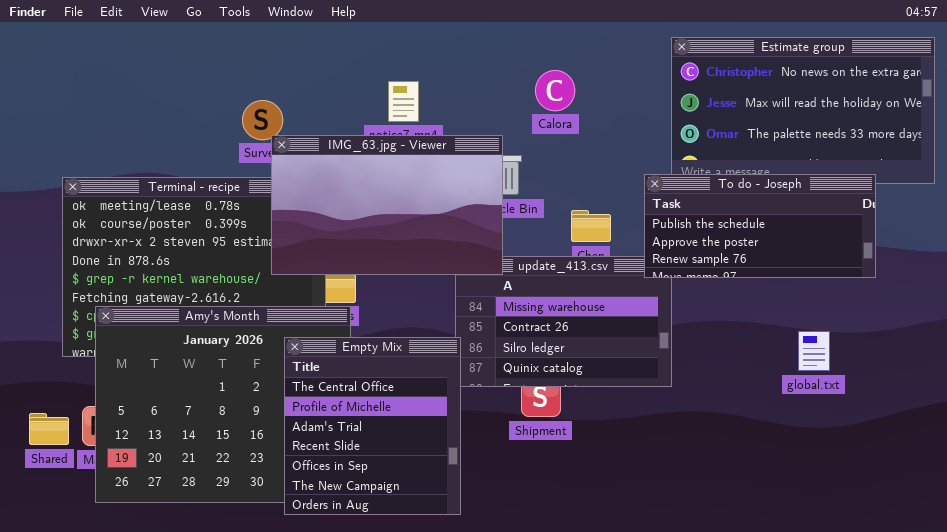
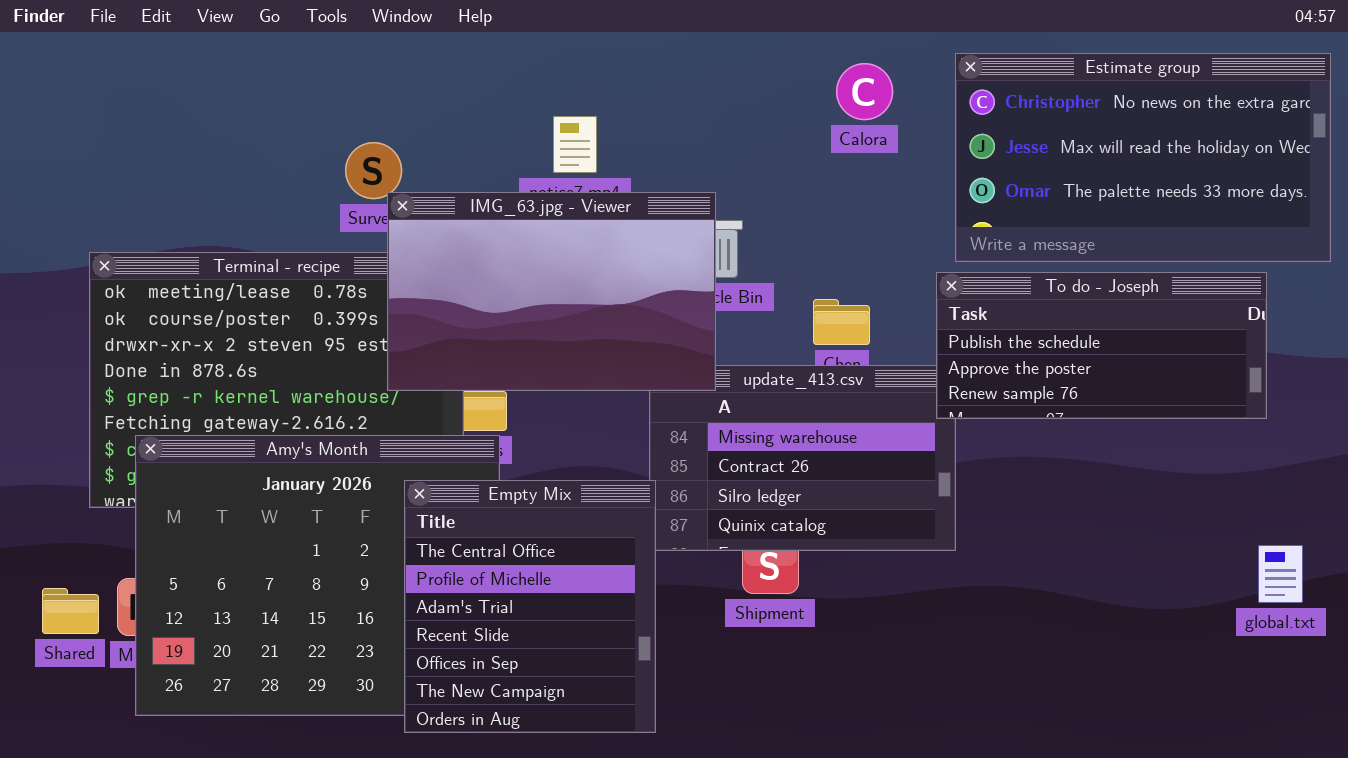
Calora: [535,70,575,111] -> [836,63,893,120], moved
To do - Joseph: [644,174,876,278] -> [936,272,1267,419], moved
global.txt: [798,331,830,371] -> [1258,545,1303,603], moved

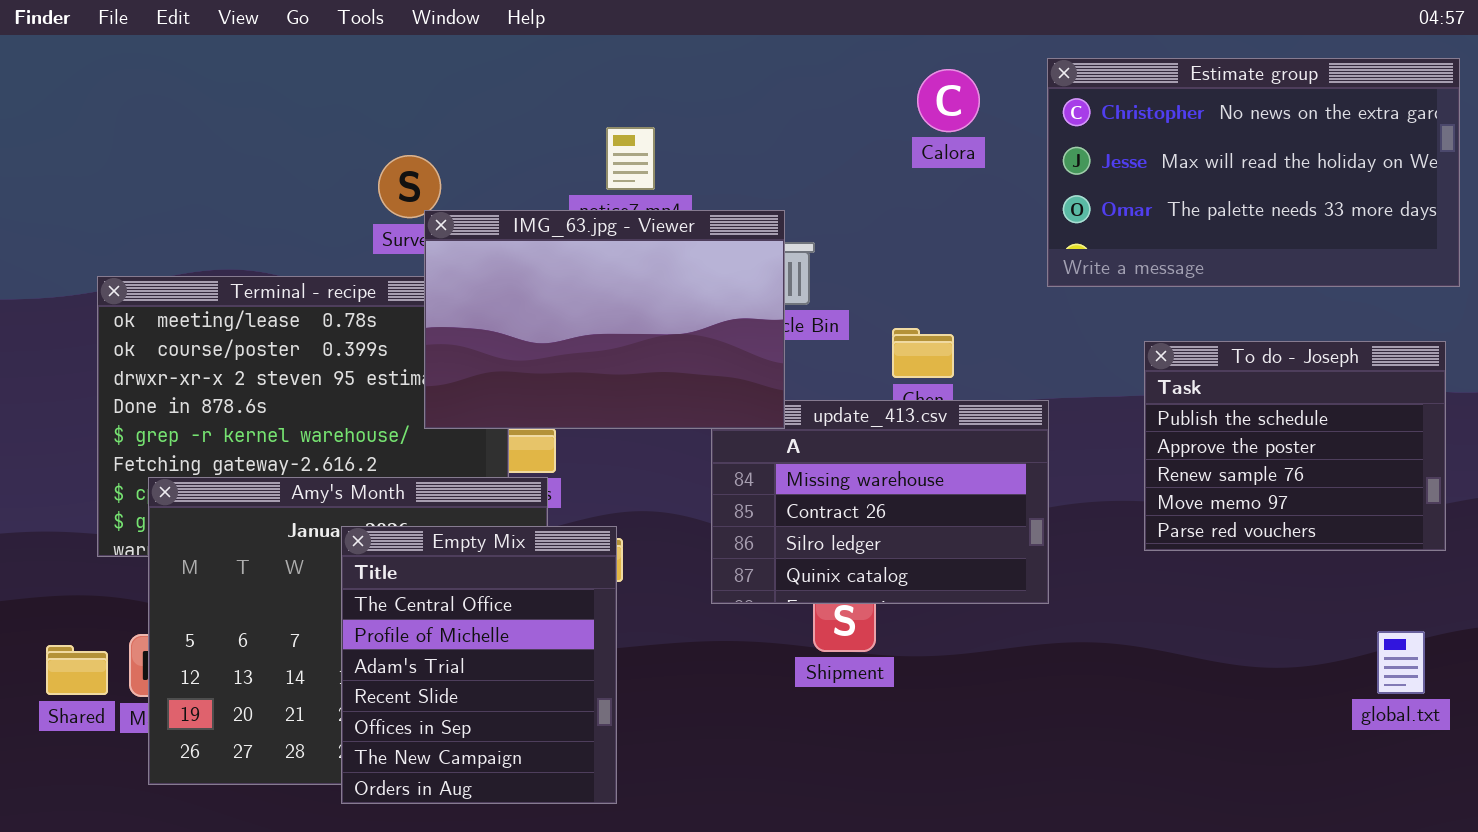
To do - Joseph: [936,272,1267,419] -> [1144,341,1446,551], moved, resized
Empty Mix: [404,480,656,733] -> [341,526,617,804], moved
global.txt: [1258,545,1303,603] -> [1377,631,1425,694], moved

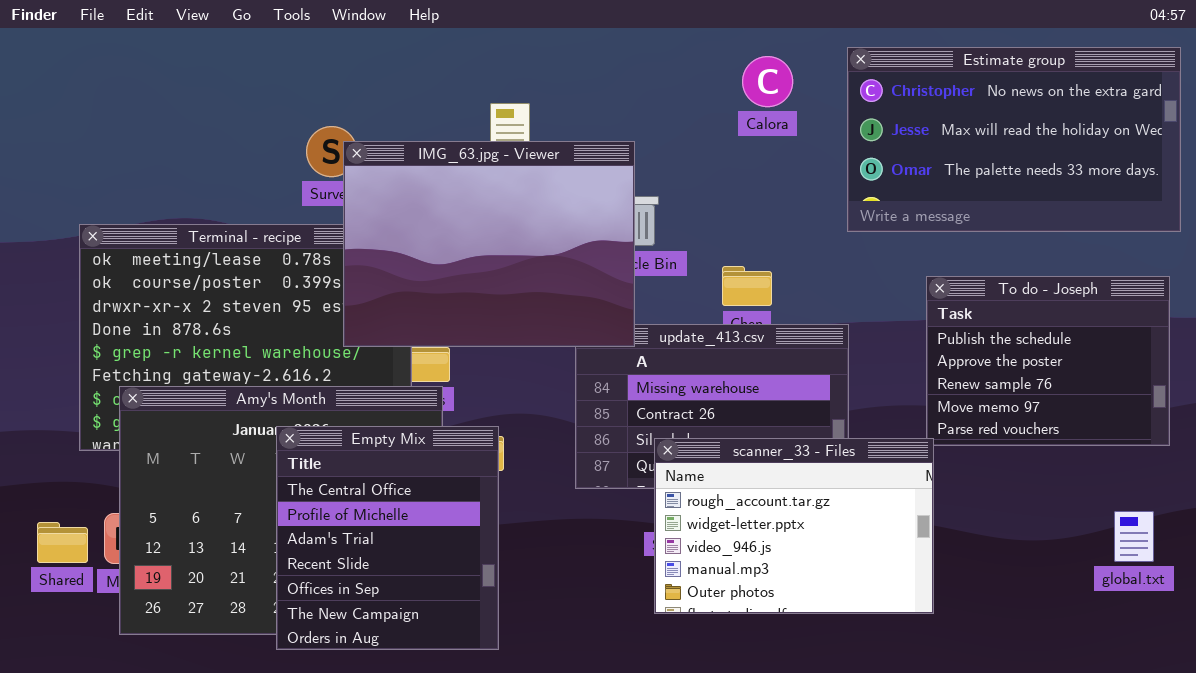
IMG_63.jpg - Viewer: [424,210,785,429] -> [343,141,635,347], resized
scanner_33 - Files: none -> [654,438,934,614], opened

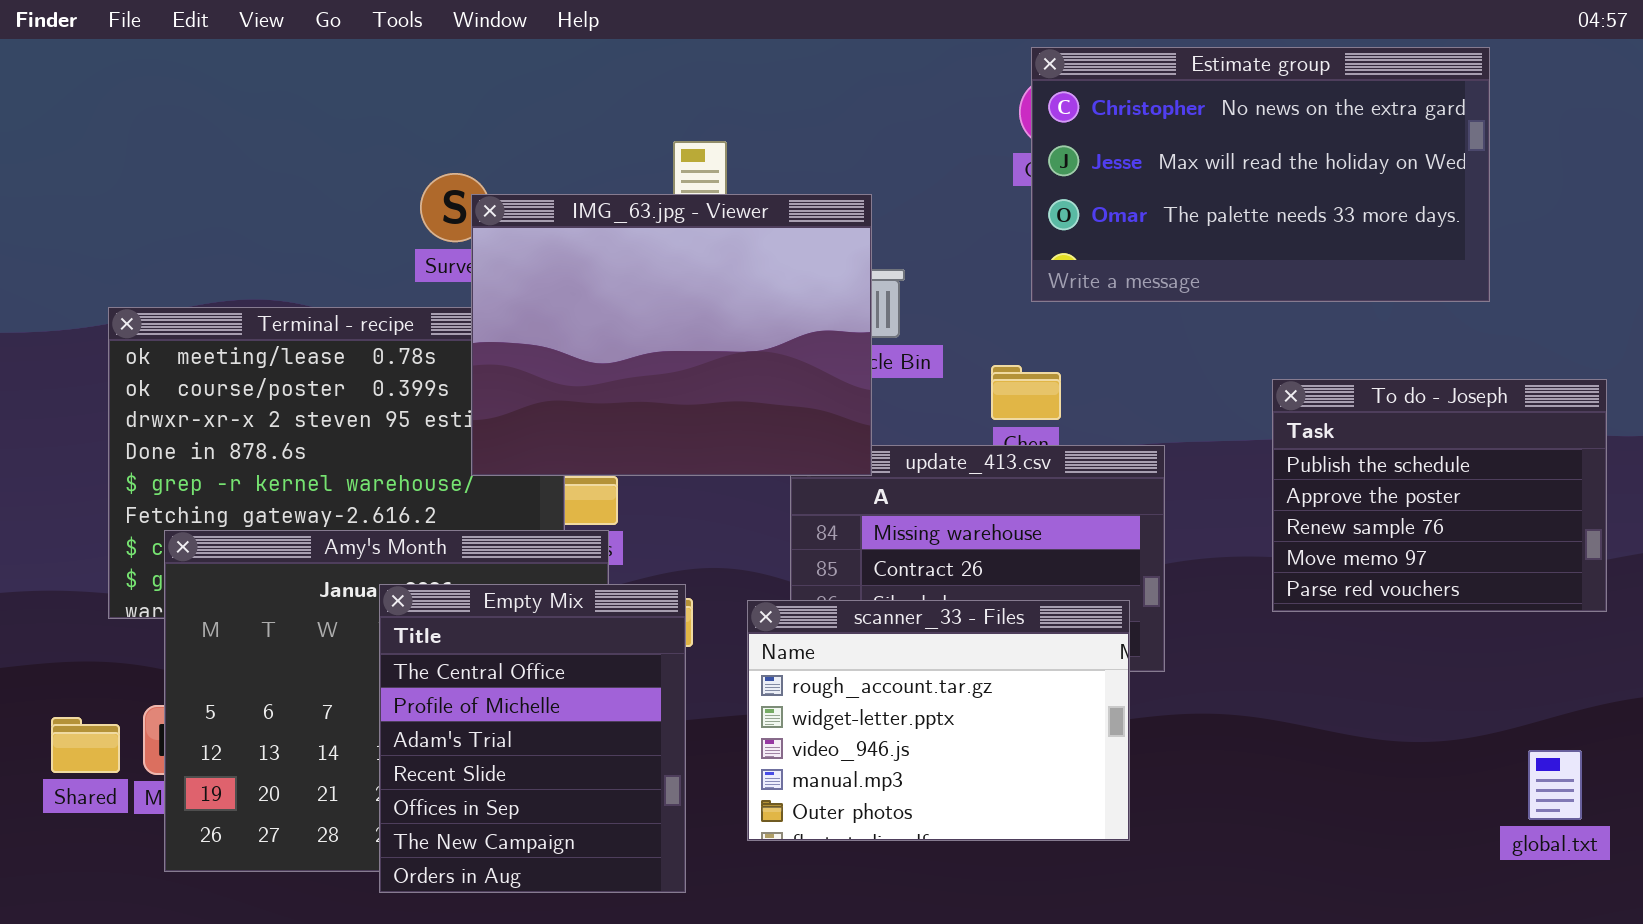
Estimate group: [847,47,1181,232] -> [1031,47,1490,302], moved
scanner_33 - Files: [654,438,934,614] -> [747,600,1130,841], moved
global.txt: [1114,511,1154,562] -> [1528,750,1582,820], moved

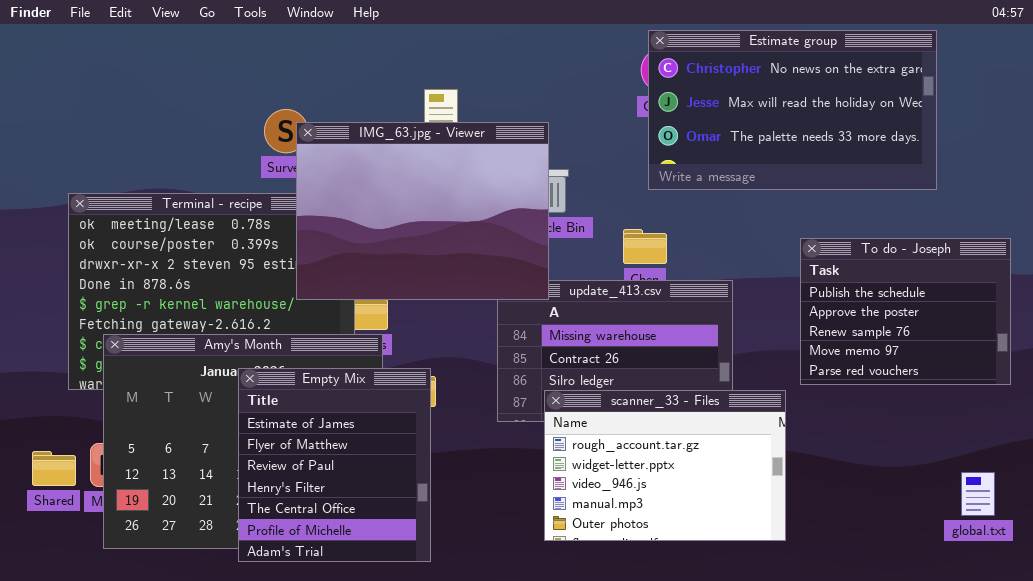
Empty Mix: [379,584,686,893] -> [238,368,431,562], scrolled up 4 rows
scanner_33 - Files: [747,600,1130,841] -> [544,390,786,541], moved

